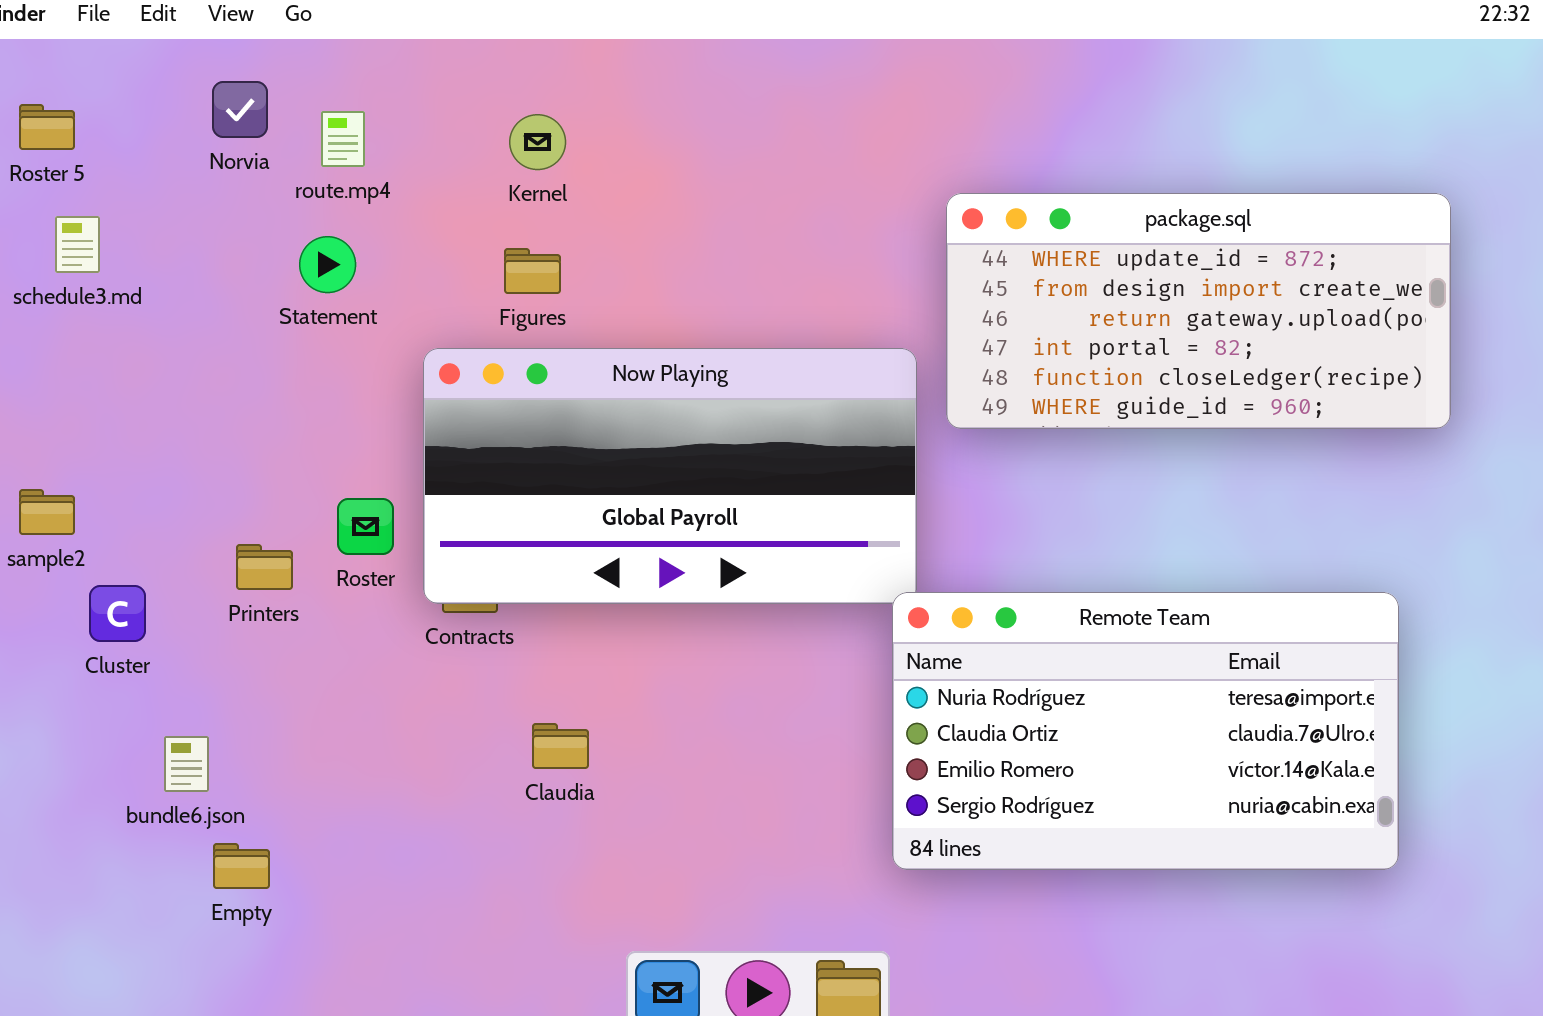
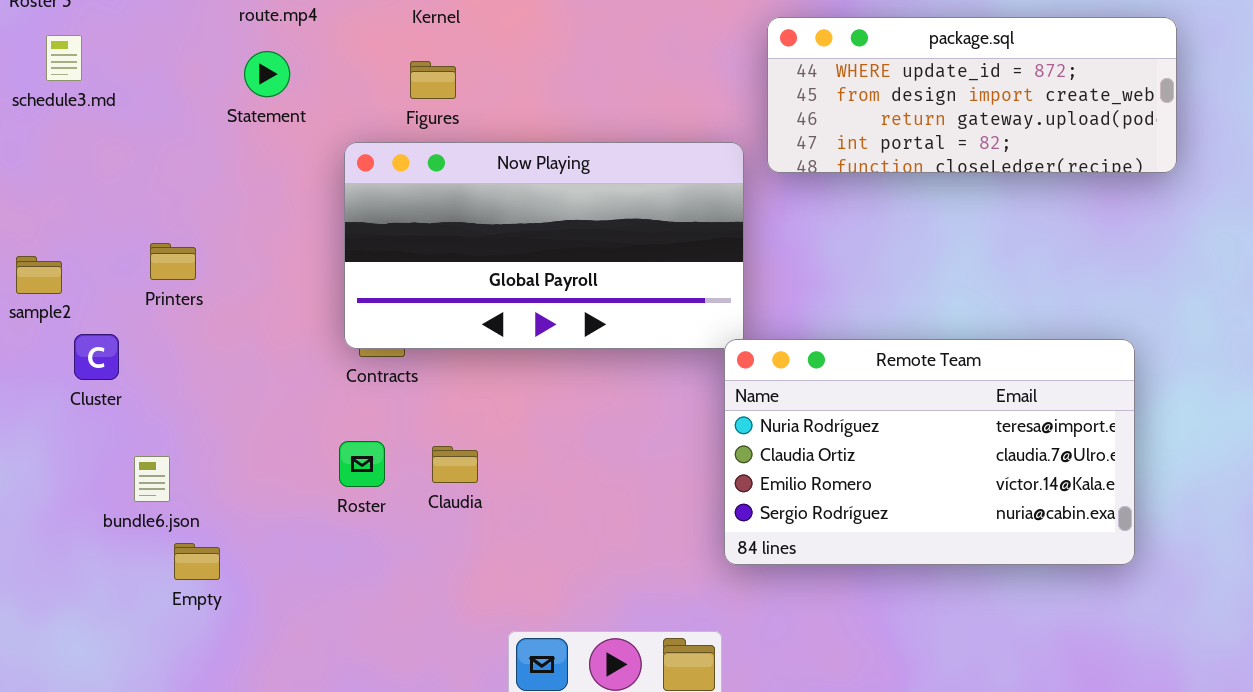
package.sql: [946,193,1451,429] -> [767,17,1177,173], resized
Roster: [337,498,394,555] -> [339,441,385,487], moved
Printers: [236,544,293,590] -> [150,243,196,280], moved

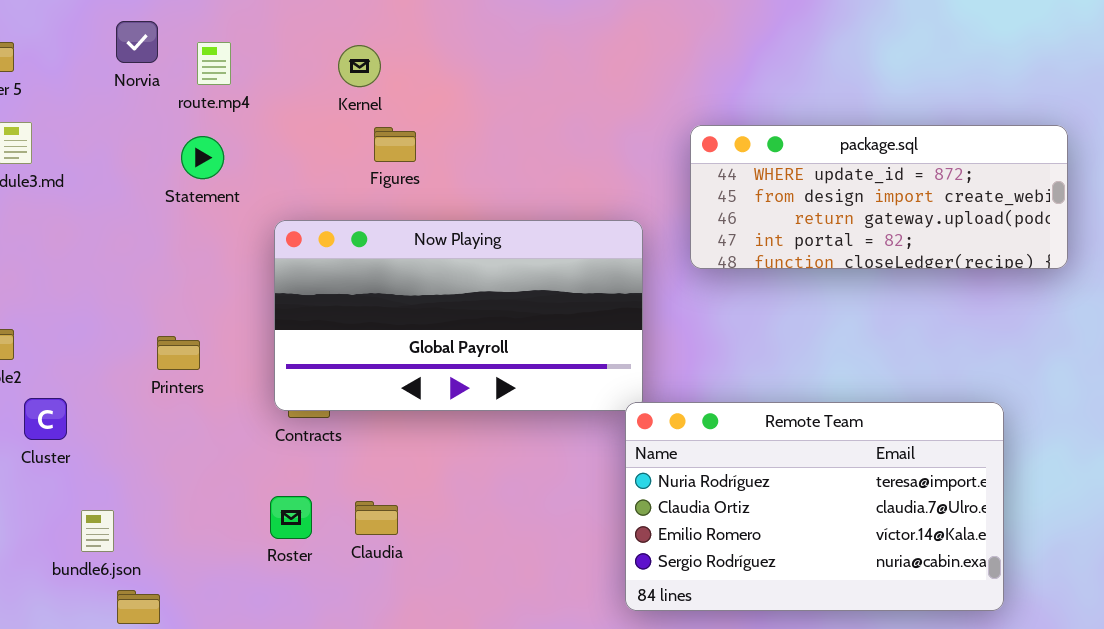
package.sql: [767,17,1177,173] -> [690,125,1068,269], moved
Figures: [410,61,456,99] -> [374,127,416,162], moved
Printers: [150,243,196,280] -> [157,336,200,370], moved

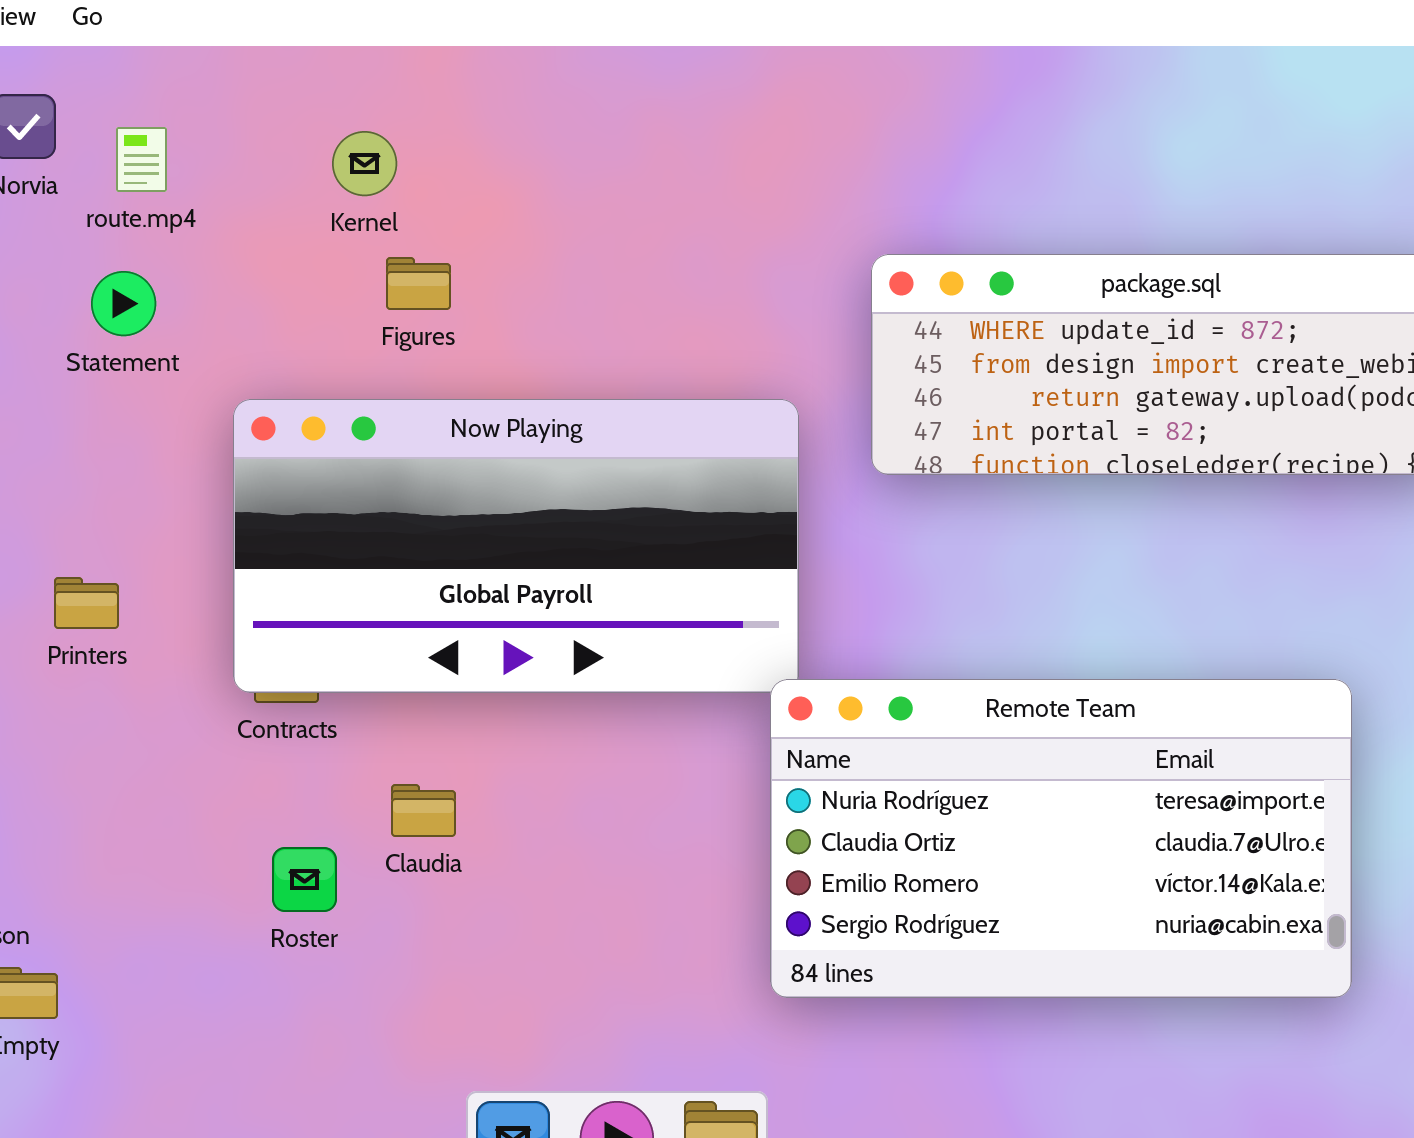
Roster: [270,496,312,539] -> [272,847,337,912], moved
Claudia: [355,501,398,535] -> [391,784,456,837], moved

